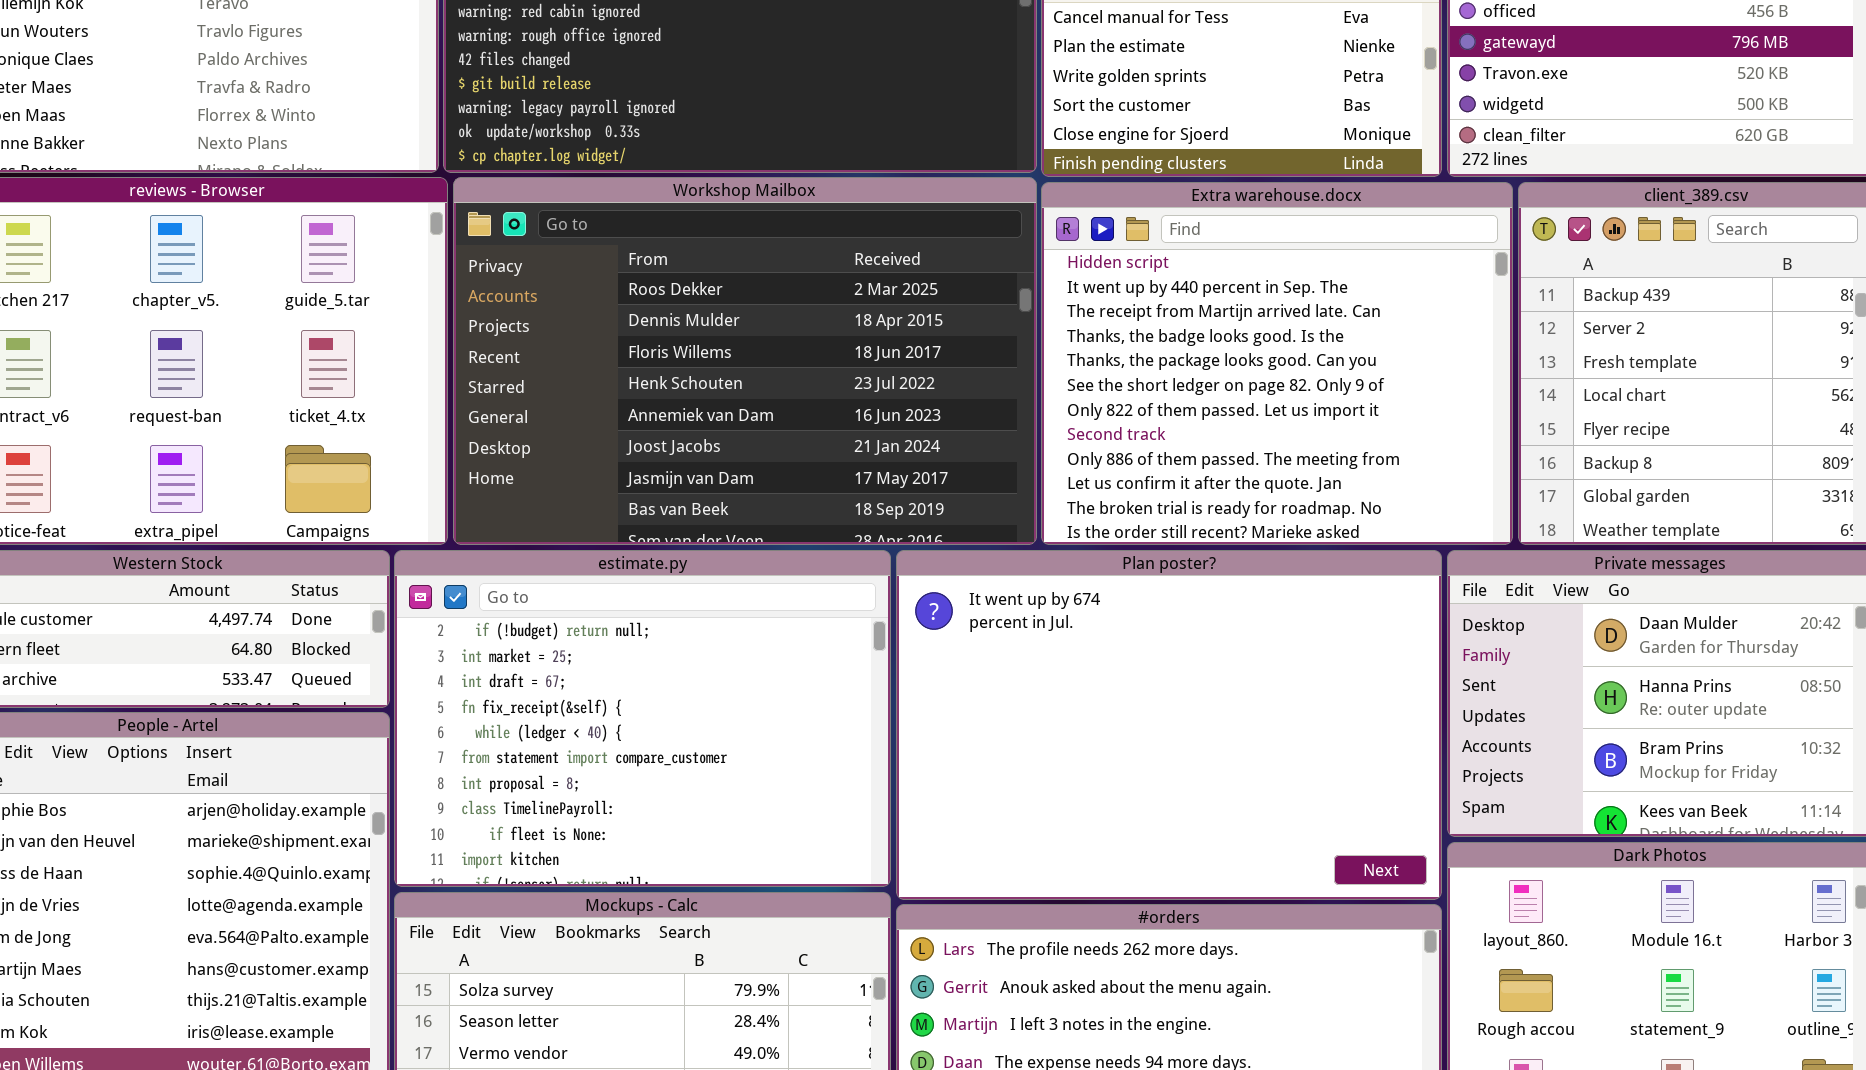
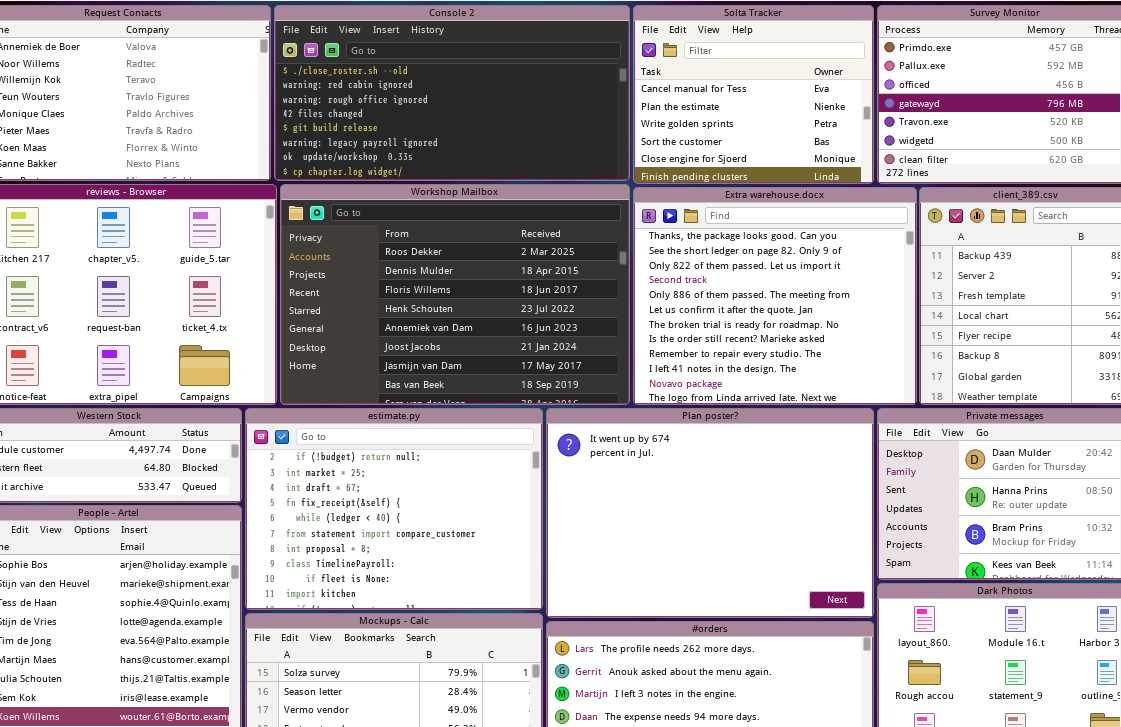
Extra warehouse.docx: [1041,182,1513,545] -> [633,187,917,405], scrolled down 4 rows

